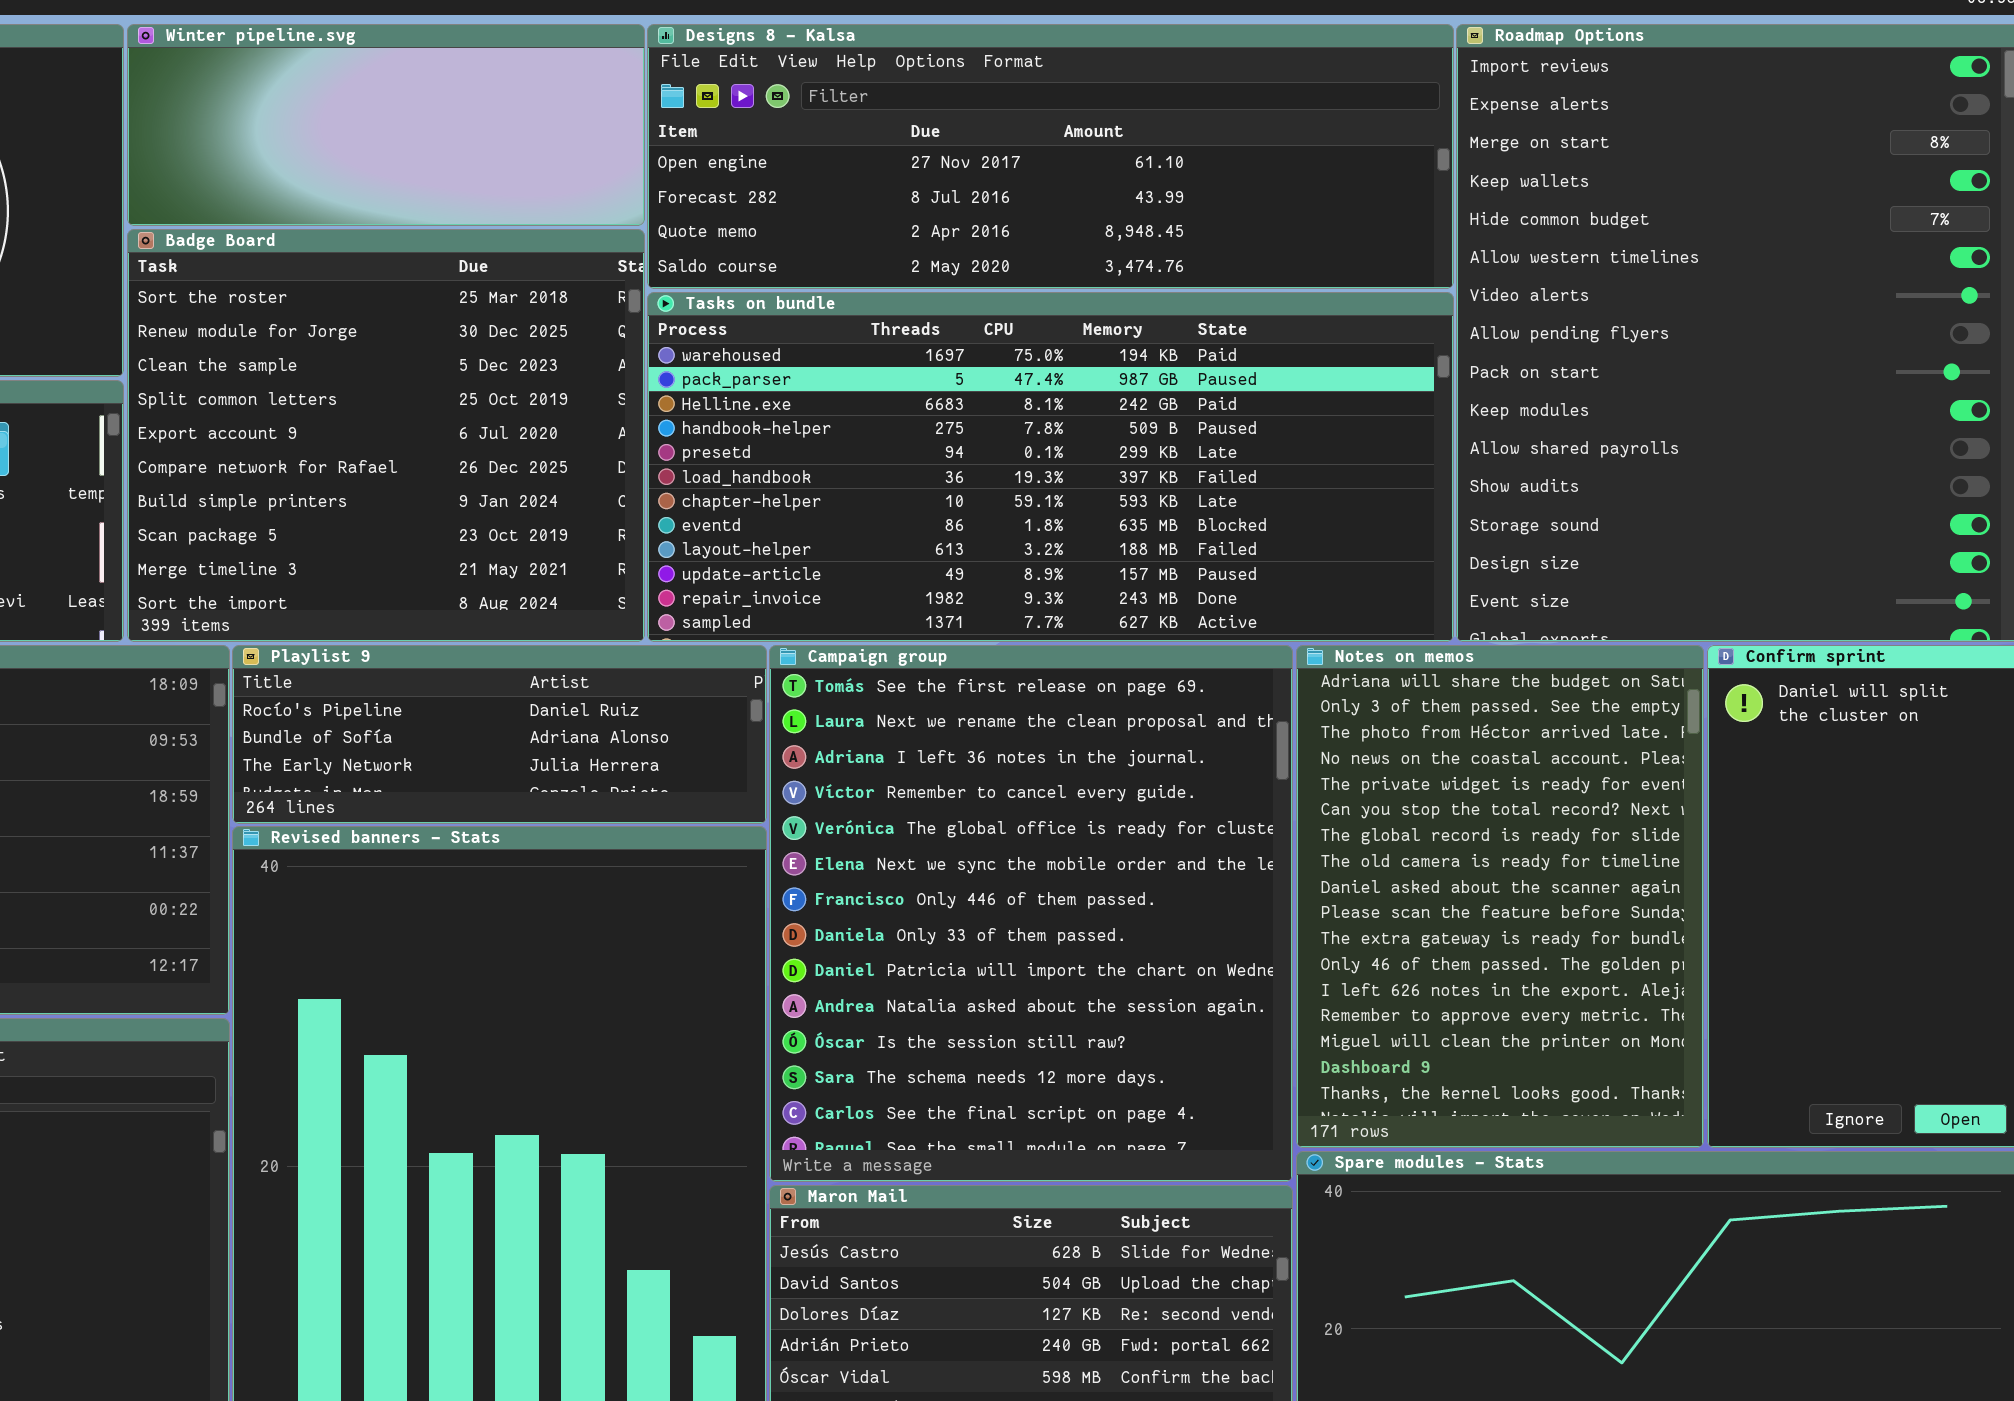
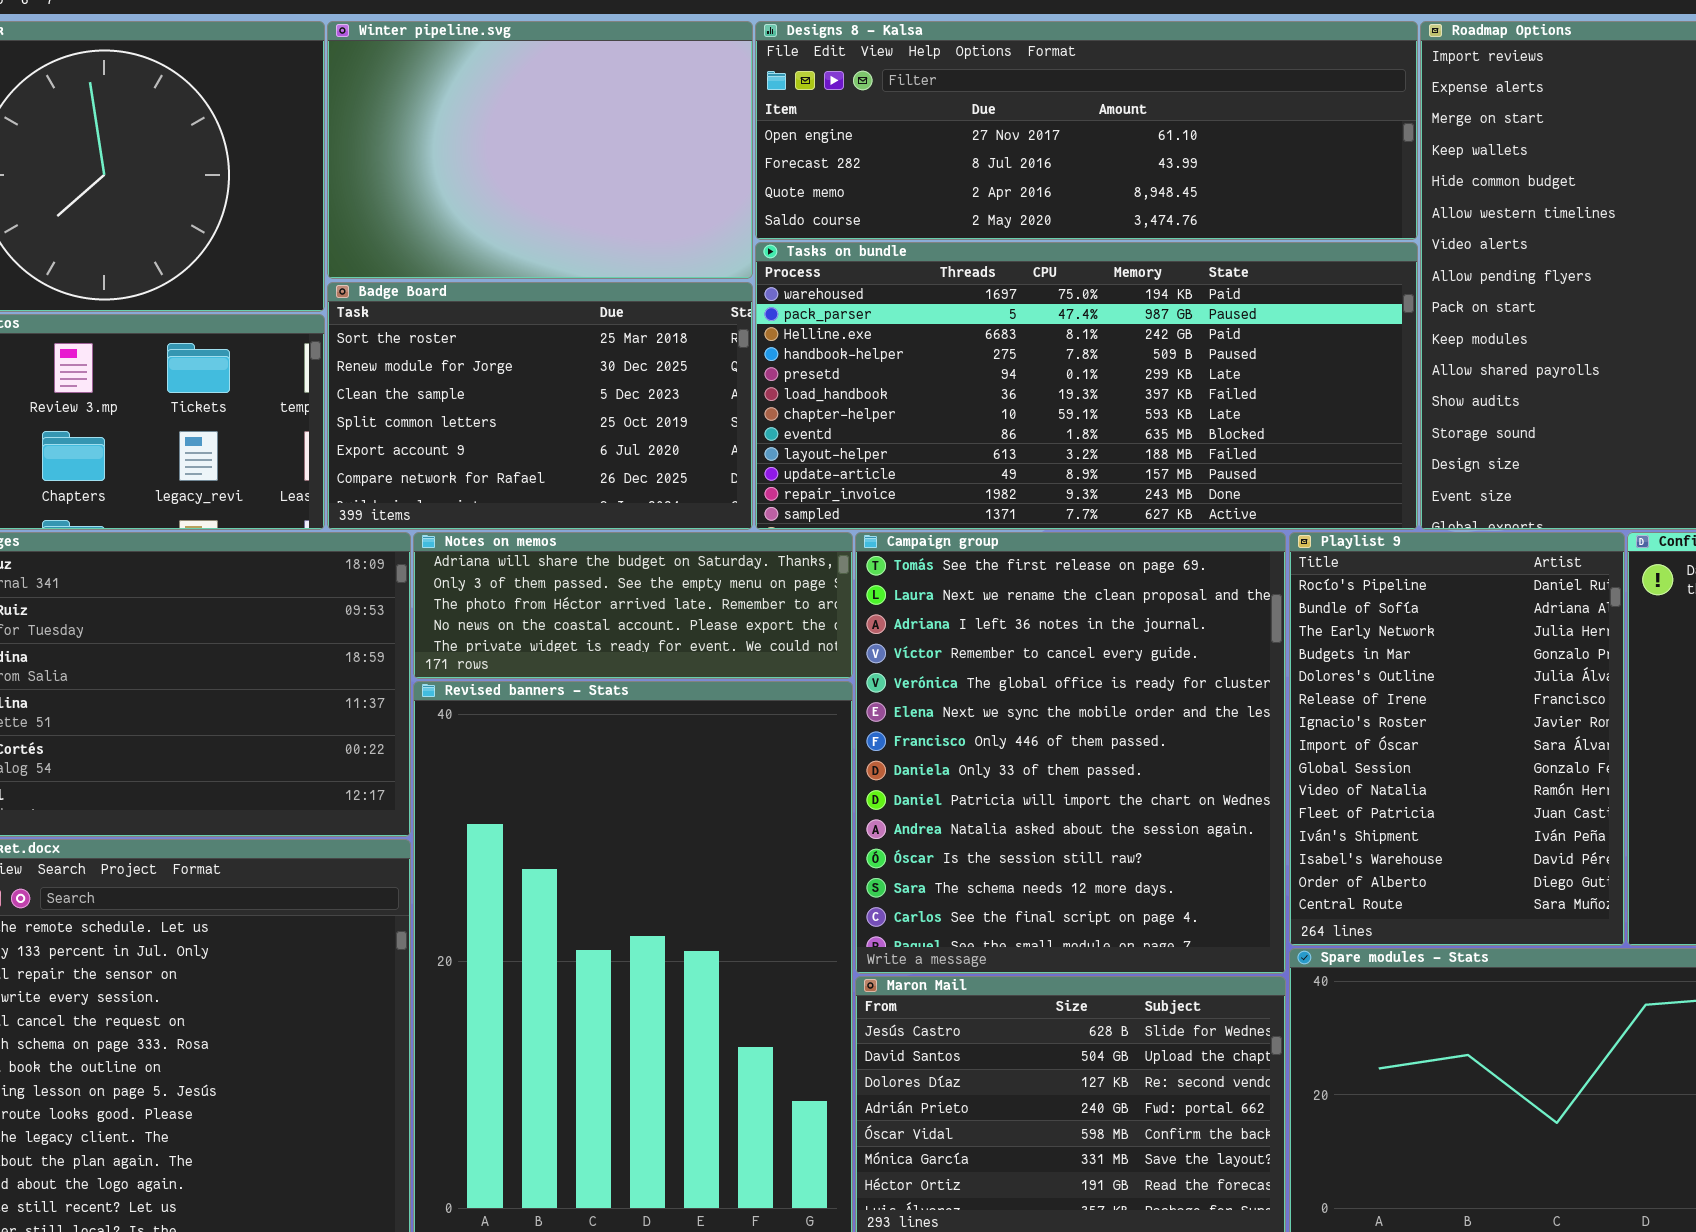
Winter pipeline.svg: [127,24,645,226] -> [327,21,753,279], resized
Badge Board: [127,229,645,642] -> [327,282,753,530], resized
Playlist 9: [232,645,767,824] -> [1289,532,1625,946], moved, resized
Notes on memos: [1296,645,1704,1148] -> [413,532,853,679], moved, resized

